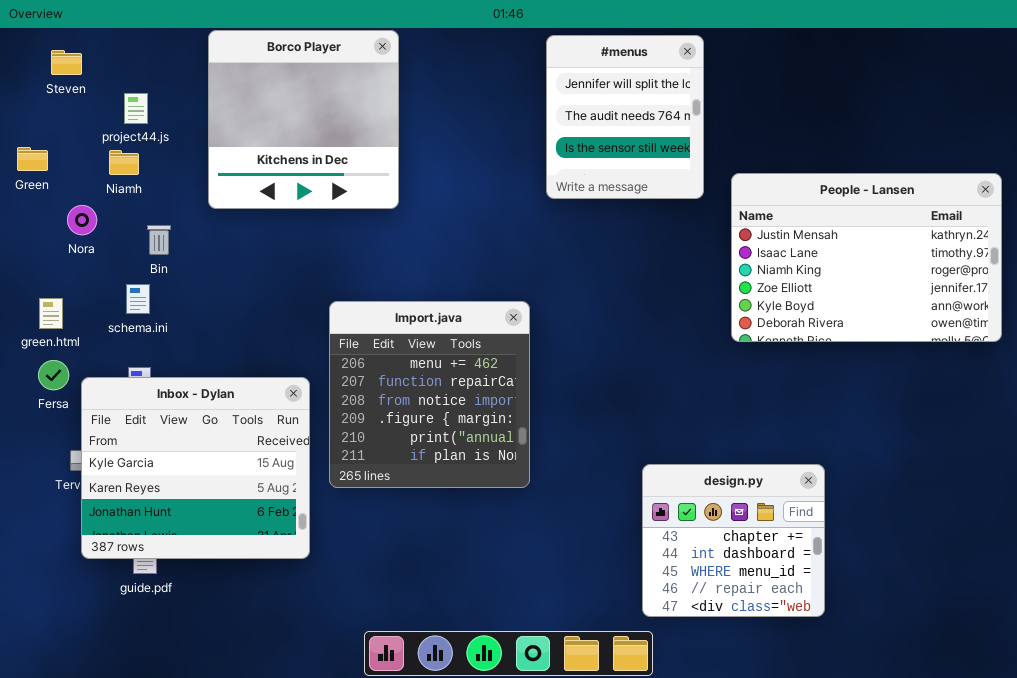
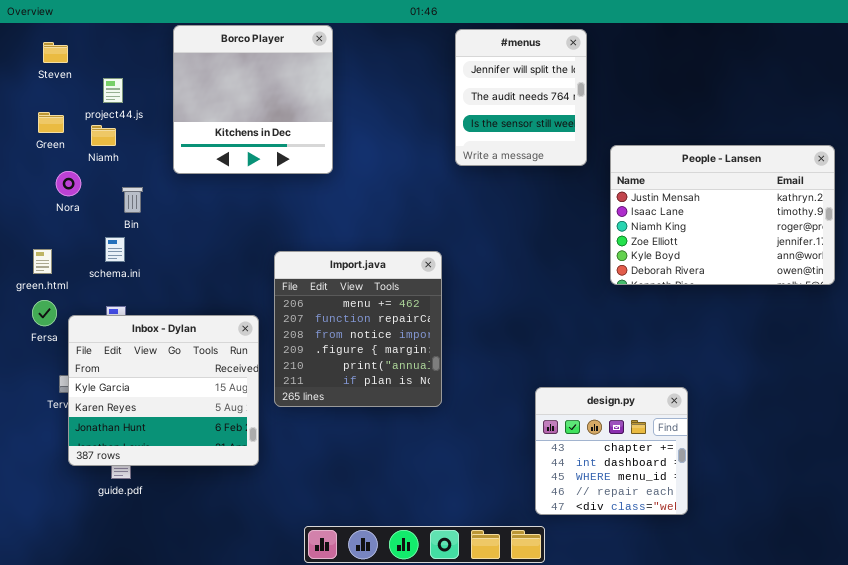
Green: [17,147,48,171] -> [38,112,64,133], moved

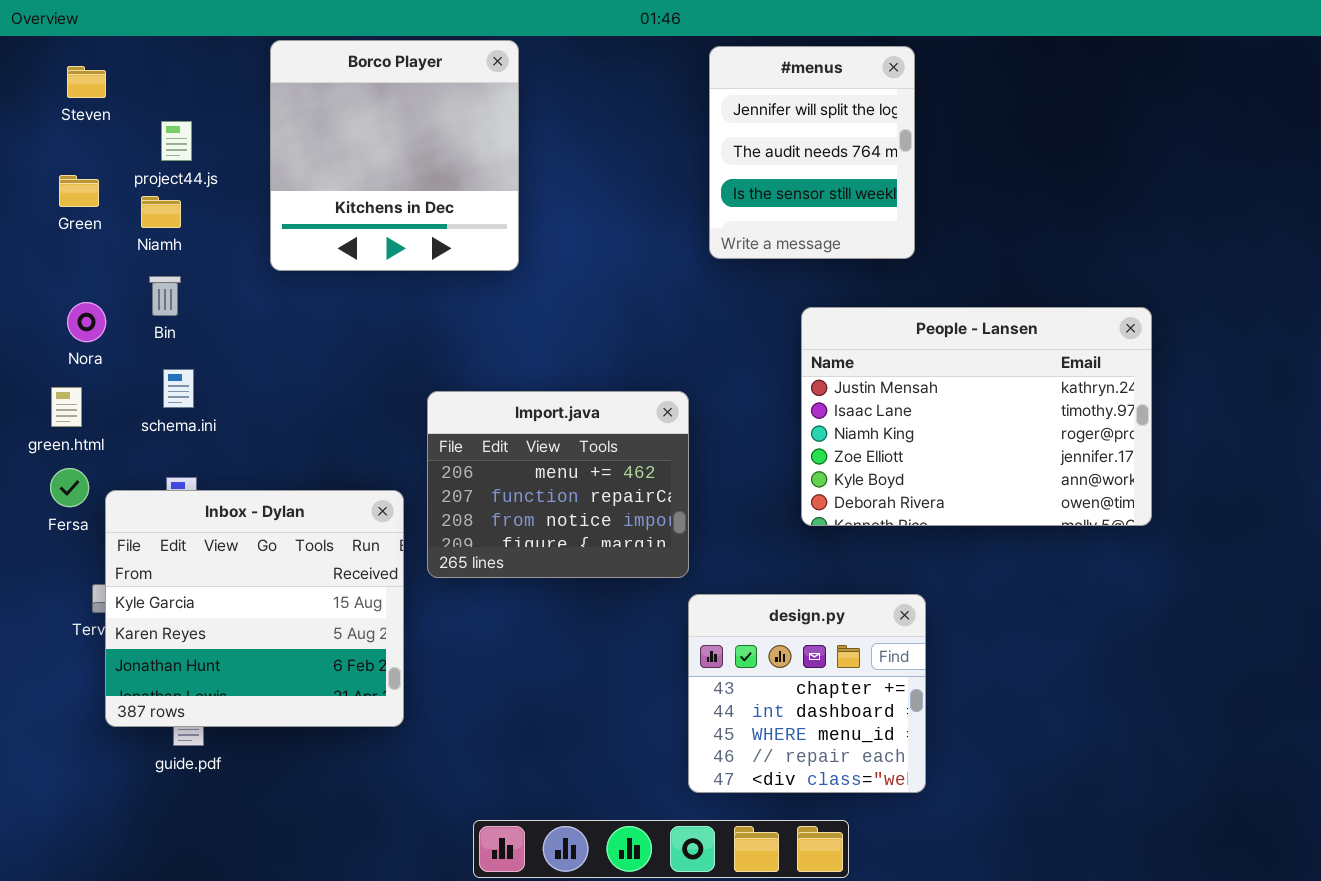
People - Lansen: [610,145,835,285] -> [801,307,1152,526], moved
Nora: [56,171,81,196] -> [67,302,106,342], moved
Bin: [122,187,143,213] -> [149,276,181,316], moved
Import.java: [274,251,442,407] -> [427,391,689,578], resized
design.py: [535,387,688,515] -> [688,594,926,793], moved

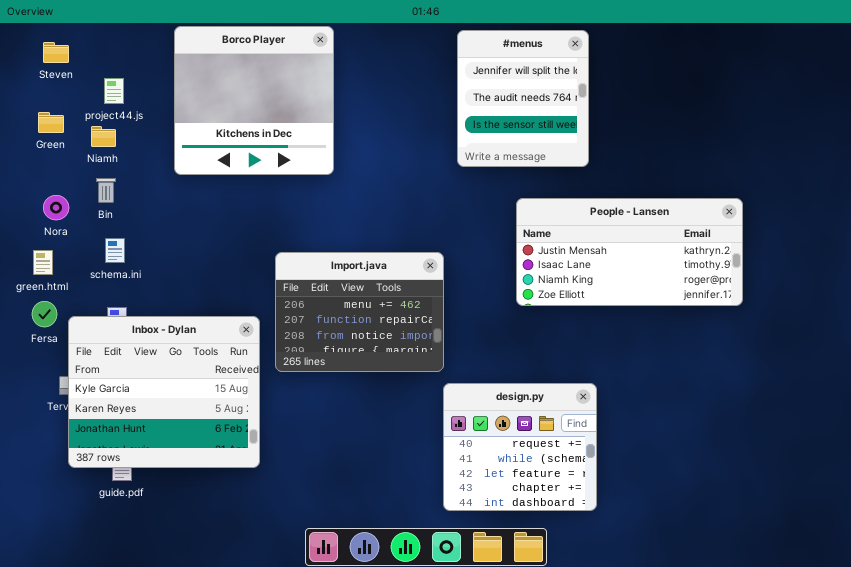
People - Lansen: [801,307,1152,526] -> [516,198,743,306], resized
design.py: [688,594,926,793] -> [443,383,597,511], scrolled up 3 rows

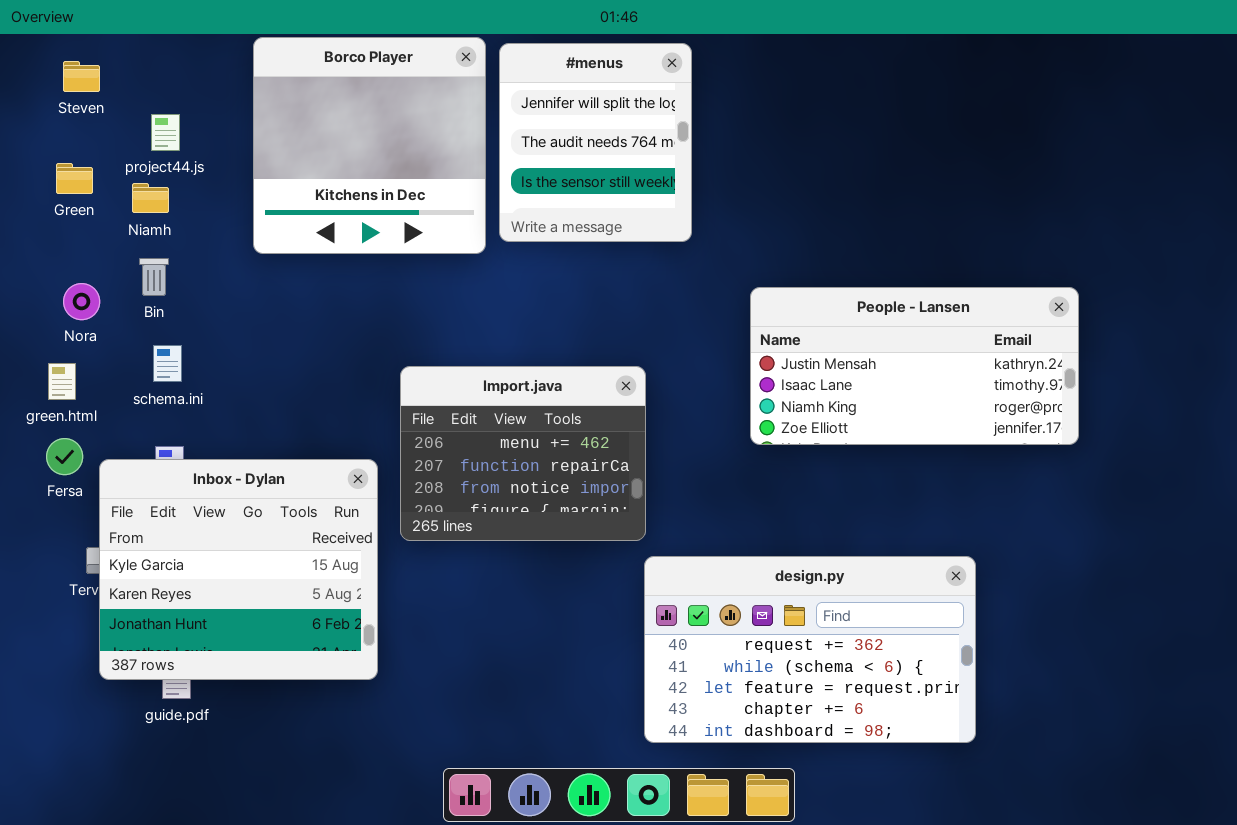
#menus: [457,30,589,167] -> [499,43,692,242], moved
design.py: [443,383,597,511] -> [644,556,976,743], resized

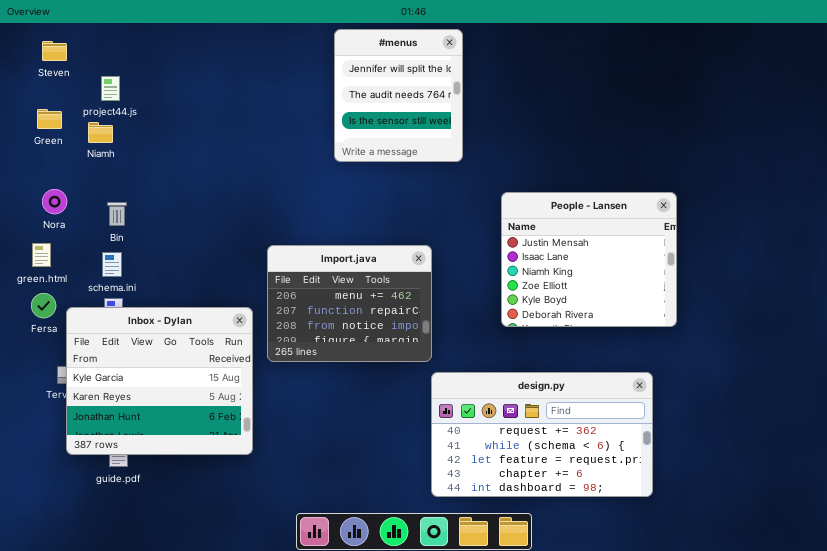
Borco Player: [253,37,486,254] -> none, closed
Bin: [139,258,169,296] -> [107,202,127,226], moved
People - Lansen: [750,287,1079,445] -> [501,192,677,327], resized
schema.ini: [153,345,182,382] -> [102,252,122,277], moved

